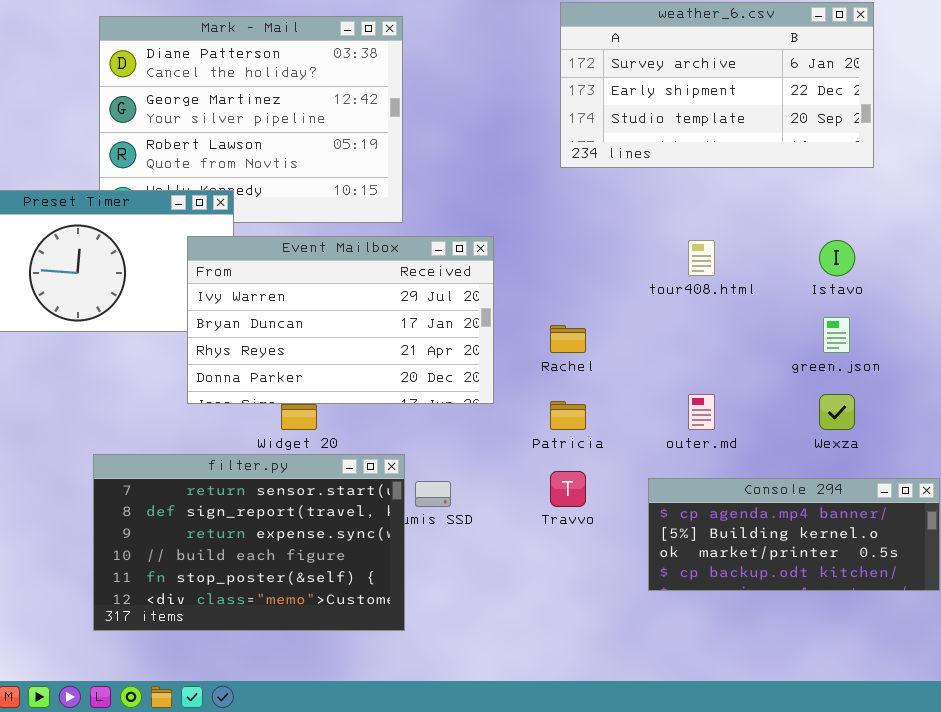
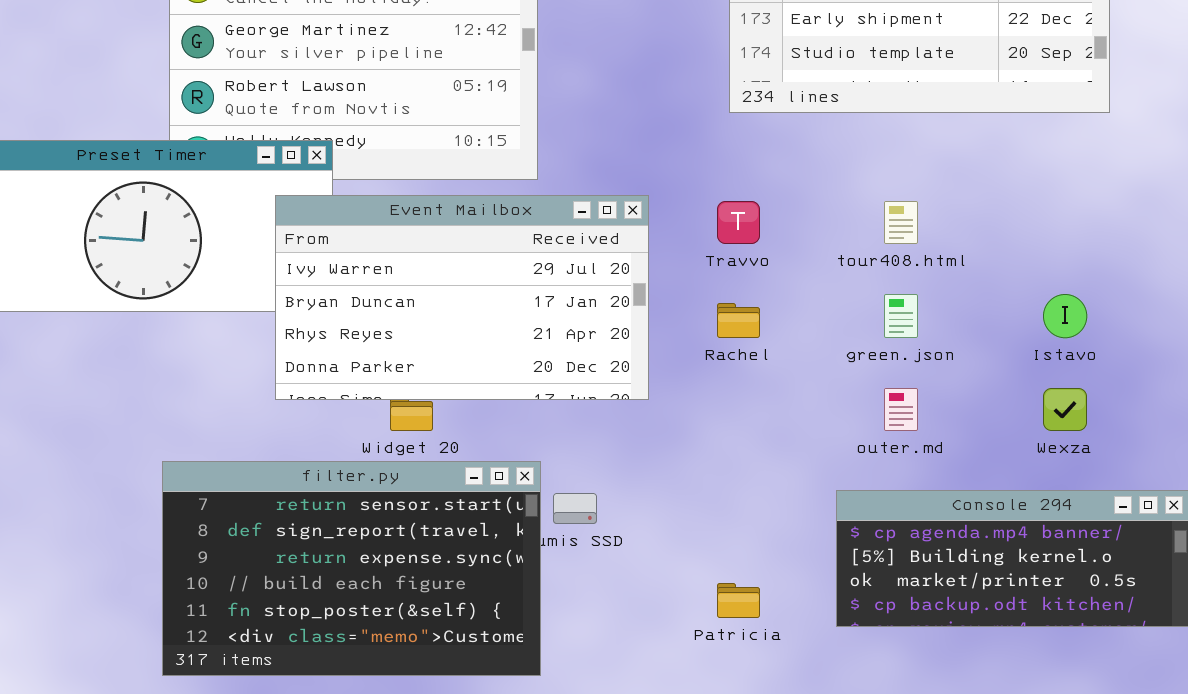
Istavo: [819,240,855,276] -> [1043,294,1087,338], moved
green.json: [823,317,850,353] -> [884,294,918,338], moved
Patricia: [550,401,586,430] -> [717,583,760,618], moved
Travvo: [550,471,586,507] -> [717,201,760,244], moved

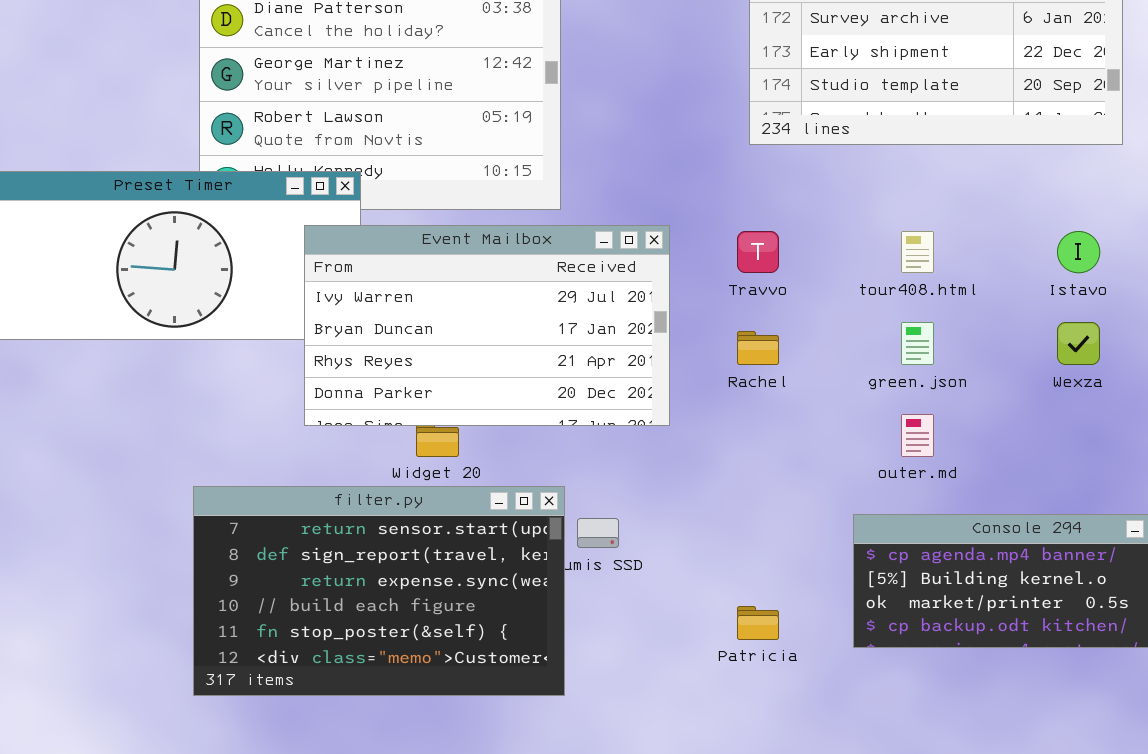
Istavo: [1043,294,1087,338] -> [1057,231,1100,273], moved
Wexza: [1043,388,1087,431] -> [1057,322,1100,365], moved

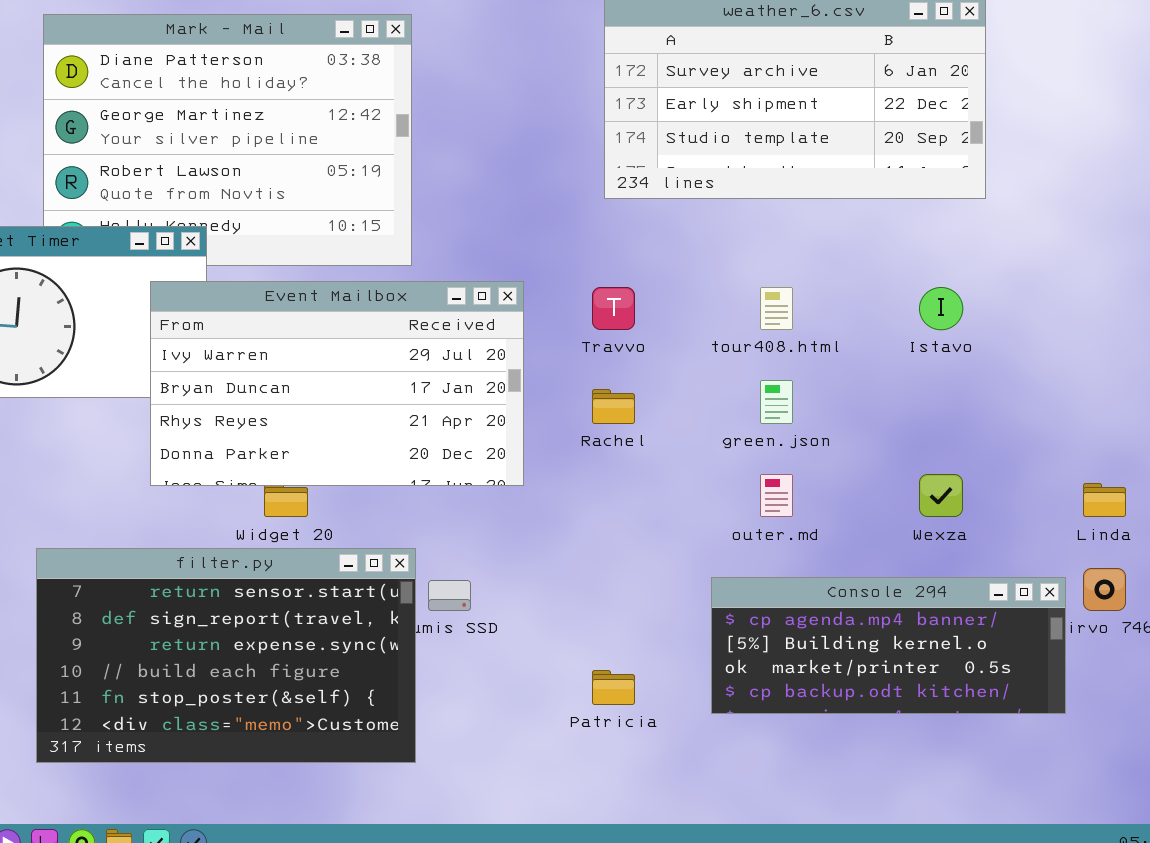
Wexza: [1057,322,1100,365] -> [919,474,963,517], moved

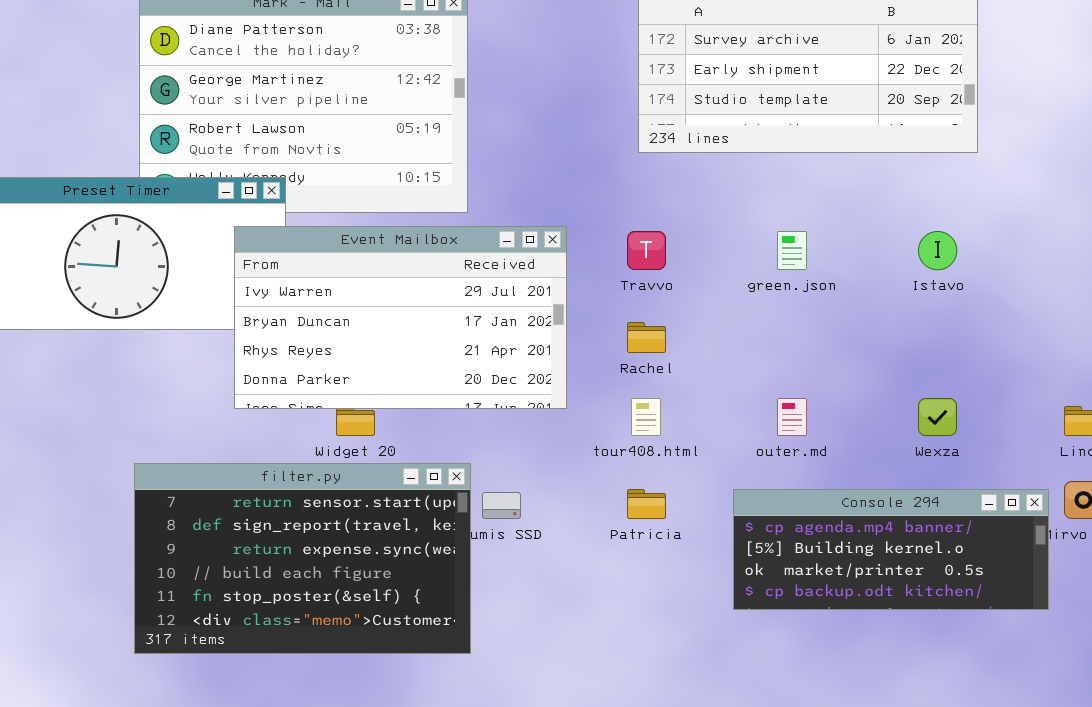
tour408.html: [760,287,793,330] -> [631,398,661,436], moved
green.json: [760,380,793,424] -> [777,231,807,270], moved
Patricia: [592,670,635,705] -> [627,489,666,519], moved

